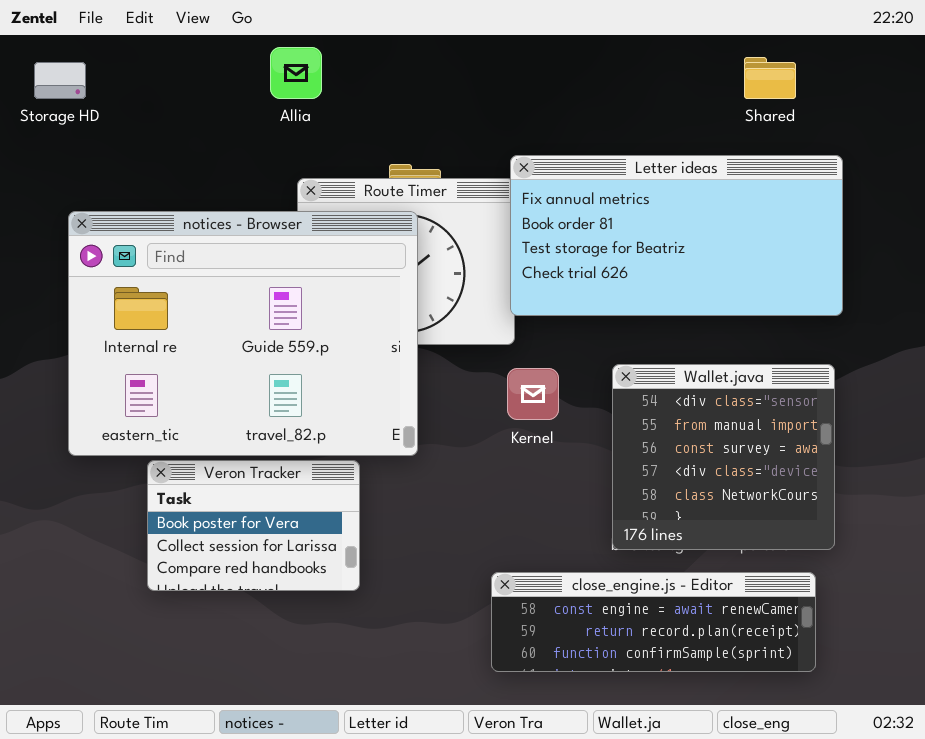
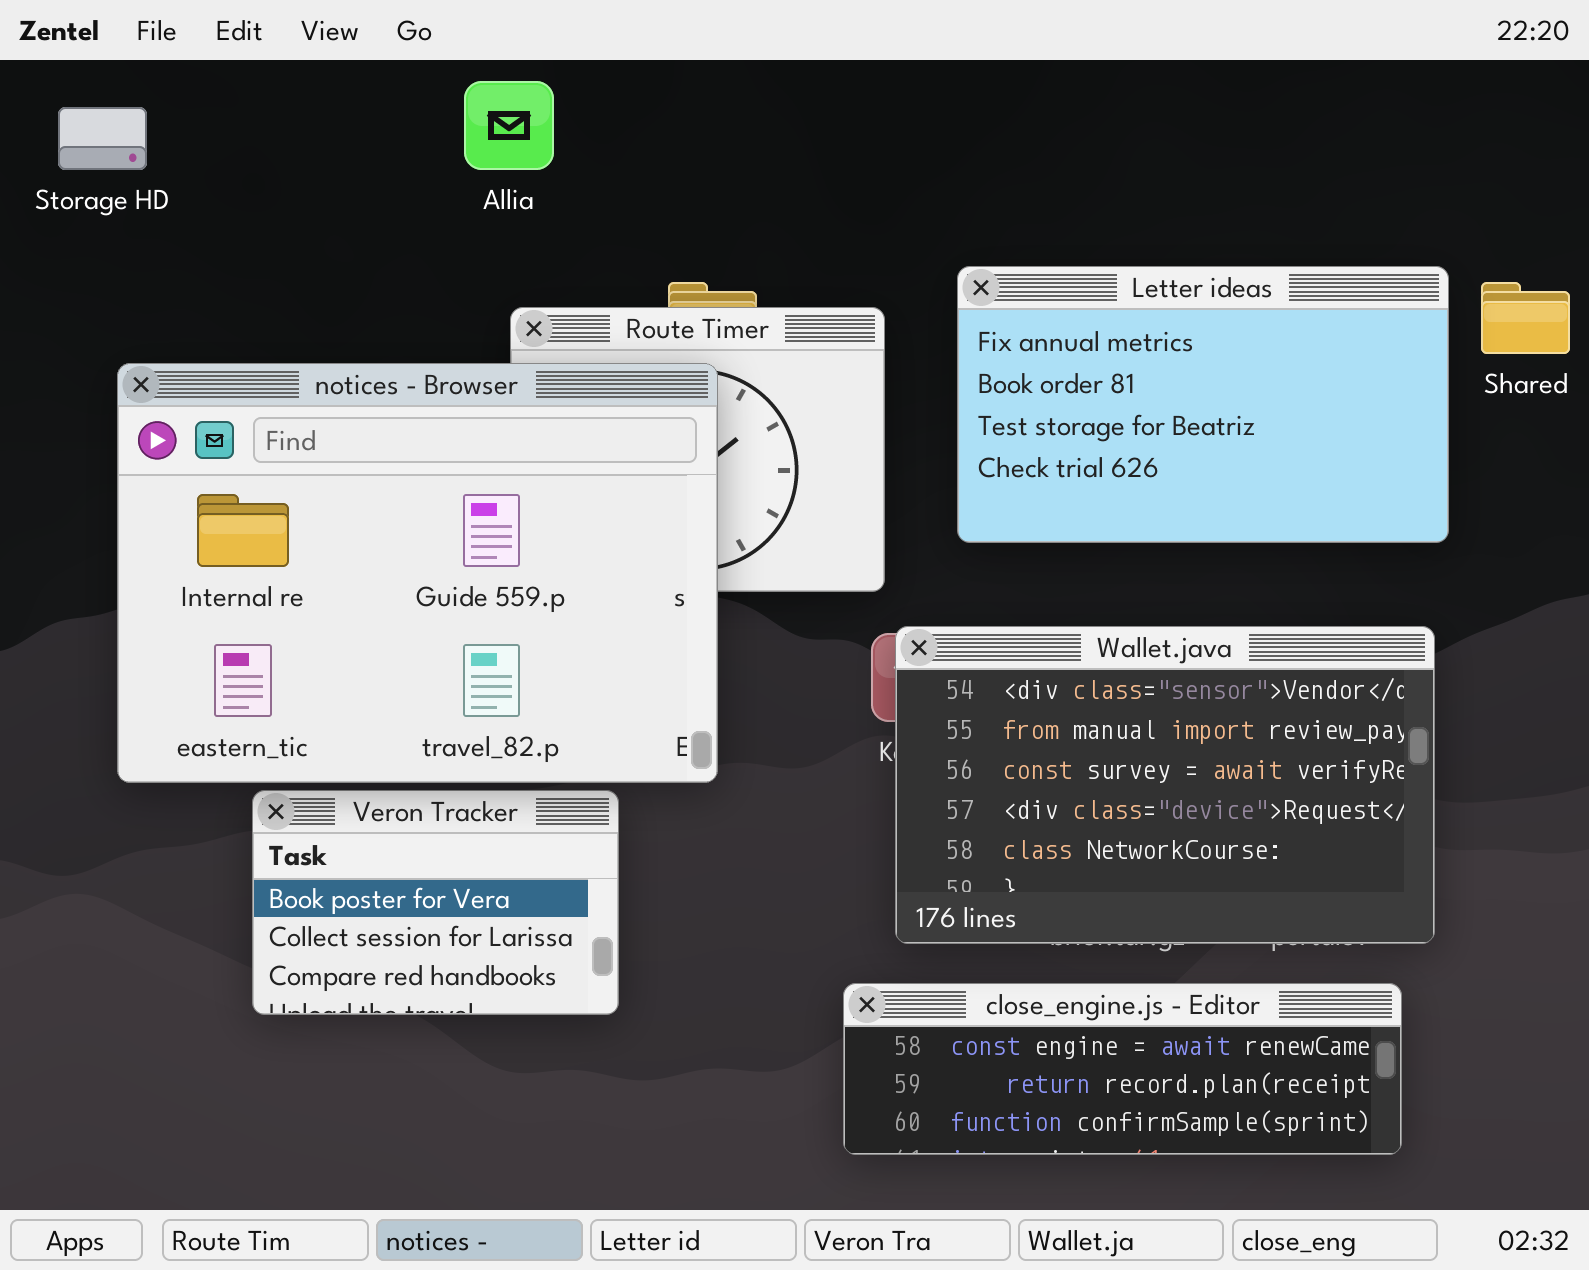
Shared: [744,57,796,99] -> [1481,282,1570,354], moved
Letter ideas: [510,155,843,316] -> [957,266,1449,543], resized
Wallet.java: [612,364,835,550] -> [895,626,1435,944], resized

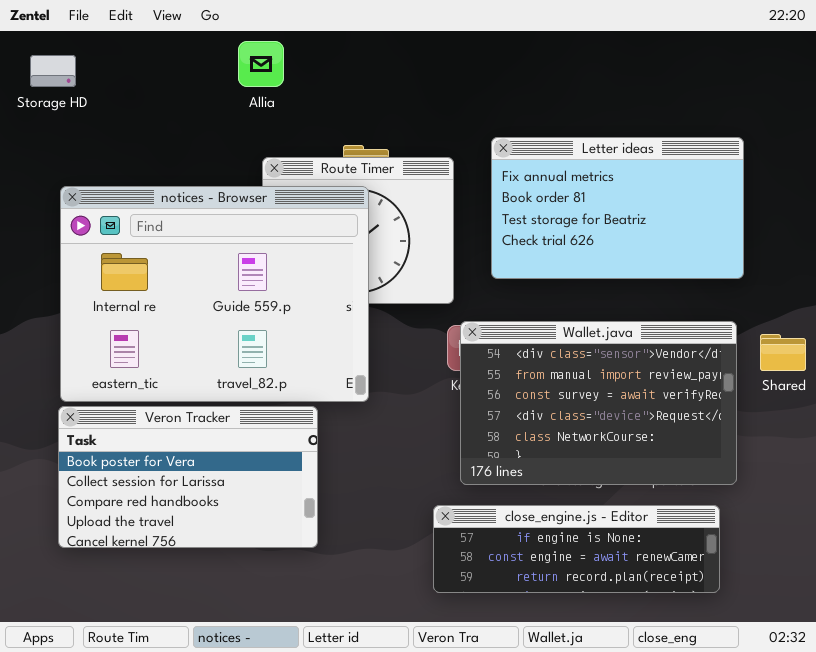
Shared: [1481,282,1570,354] -> [760,334,806,371], moved
Veron Tracker: [252,790,619,1015] -> [58,406,318,548], resized
close_engine.js - Editor: [843,983,1402,1155] -> [433,505,720,593], scrolled up 1 row

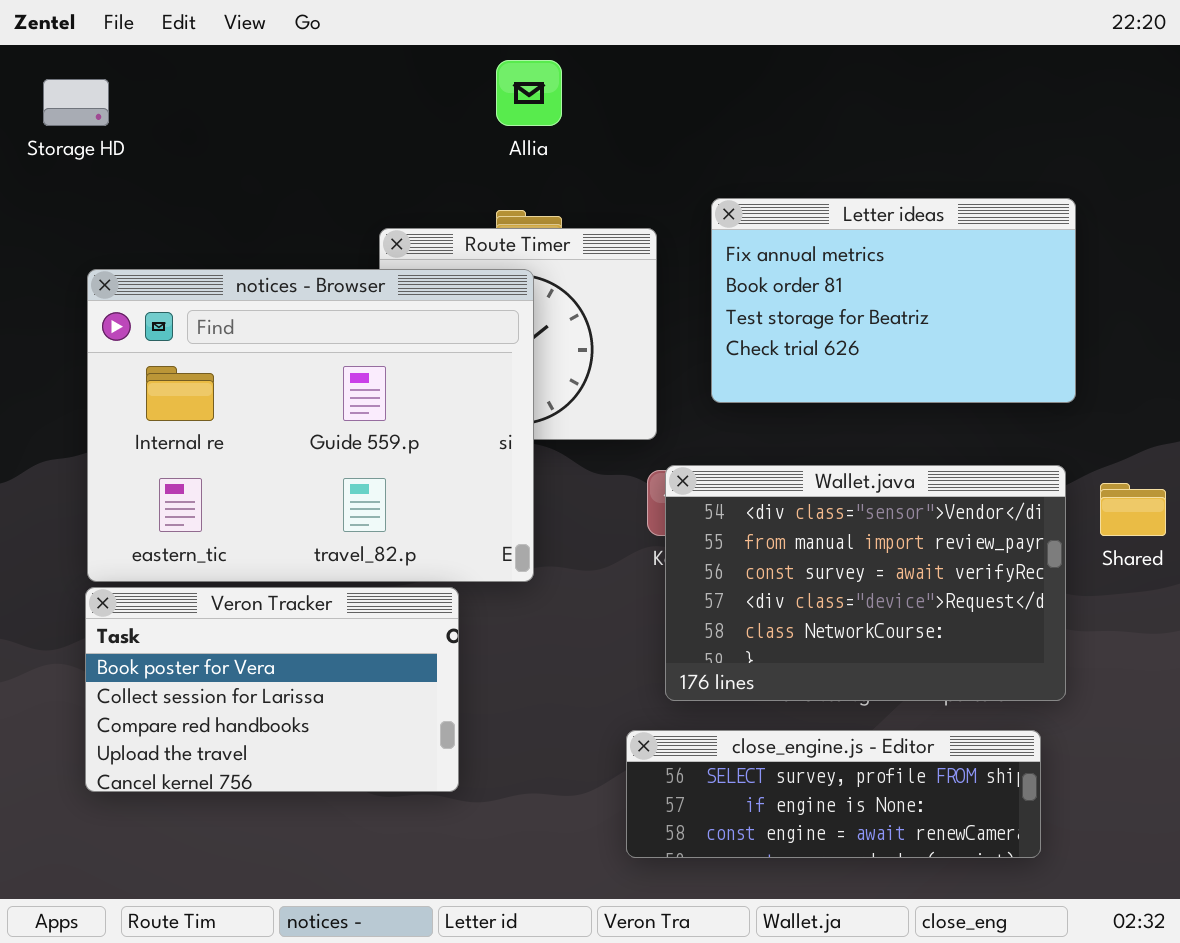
Allia: [238,41,284,87] -> [496,60,562,126], moved
close_engine.js - Editor: [433,505,720,593] -> [626,730,1041,858], scrolled up 1 row

